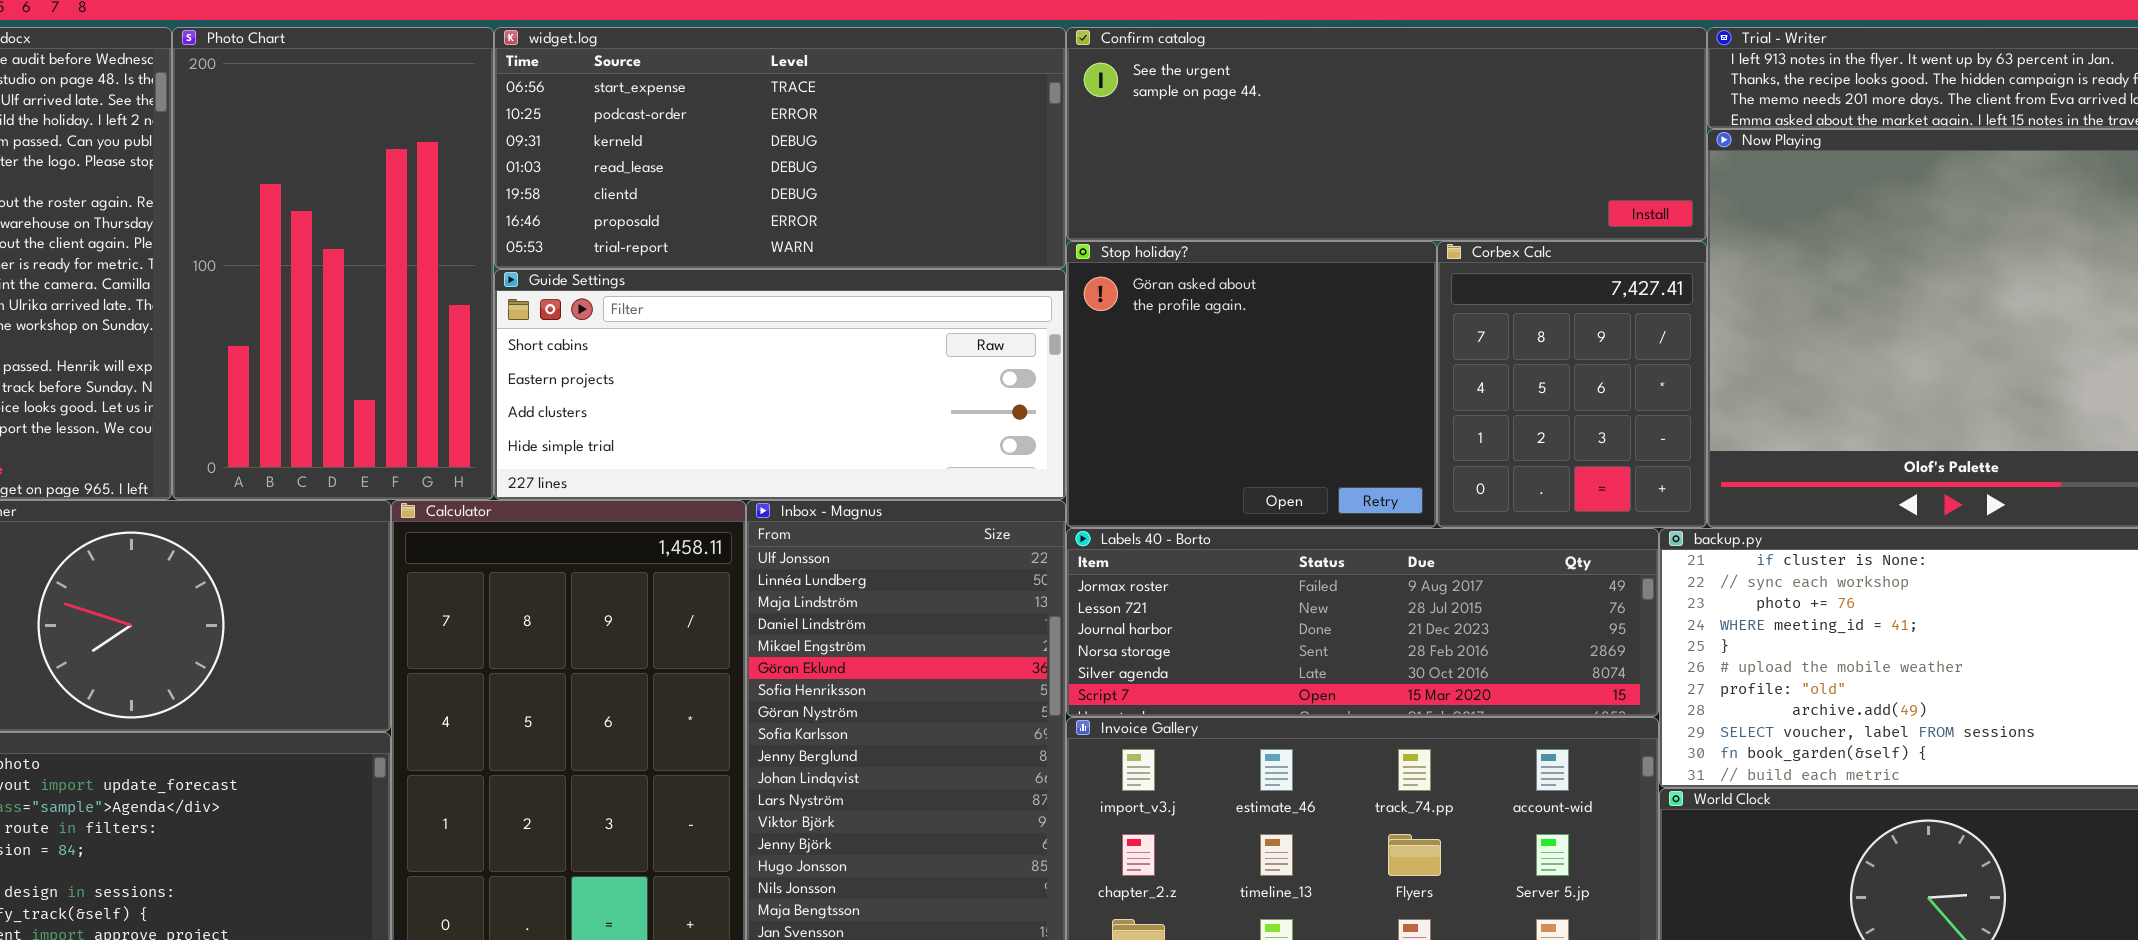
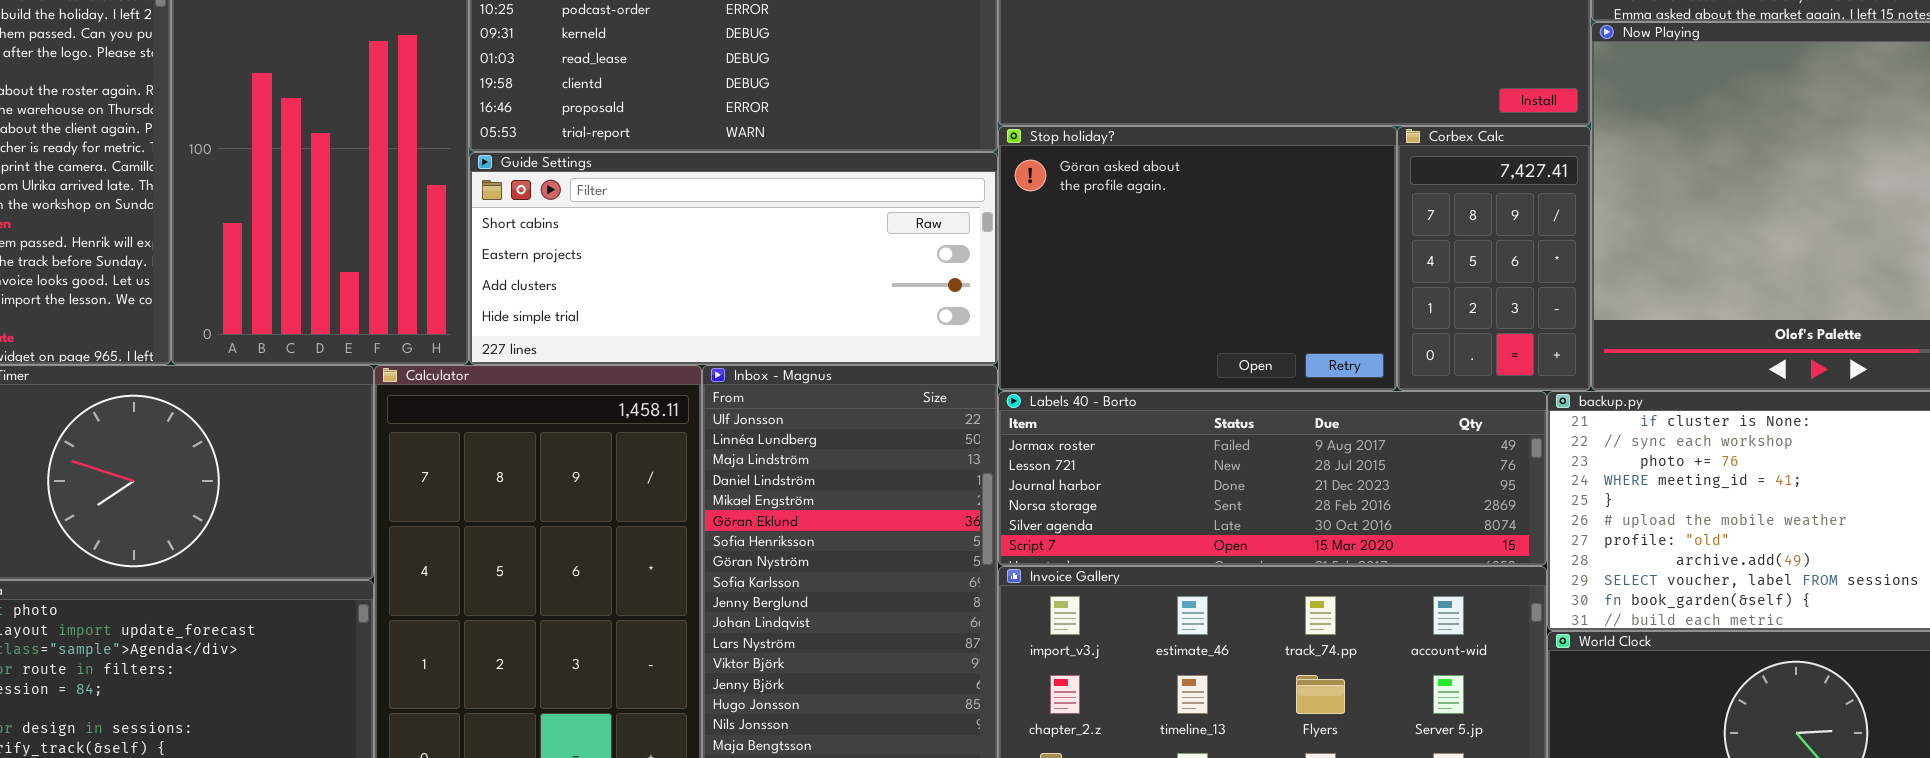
Stop holiday?: [1066,241,1437,528] -> [998,126,1397,391], resized
Corbex Calc: [1437,241,1707,528] -> [1397,126,1591,391], resized

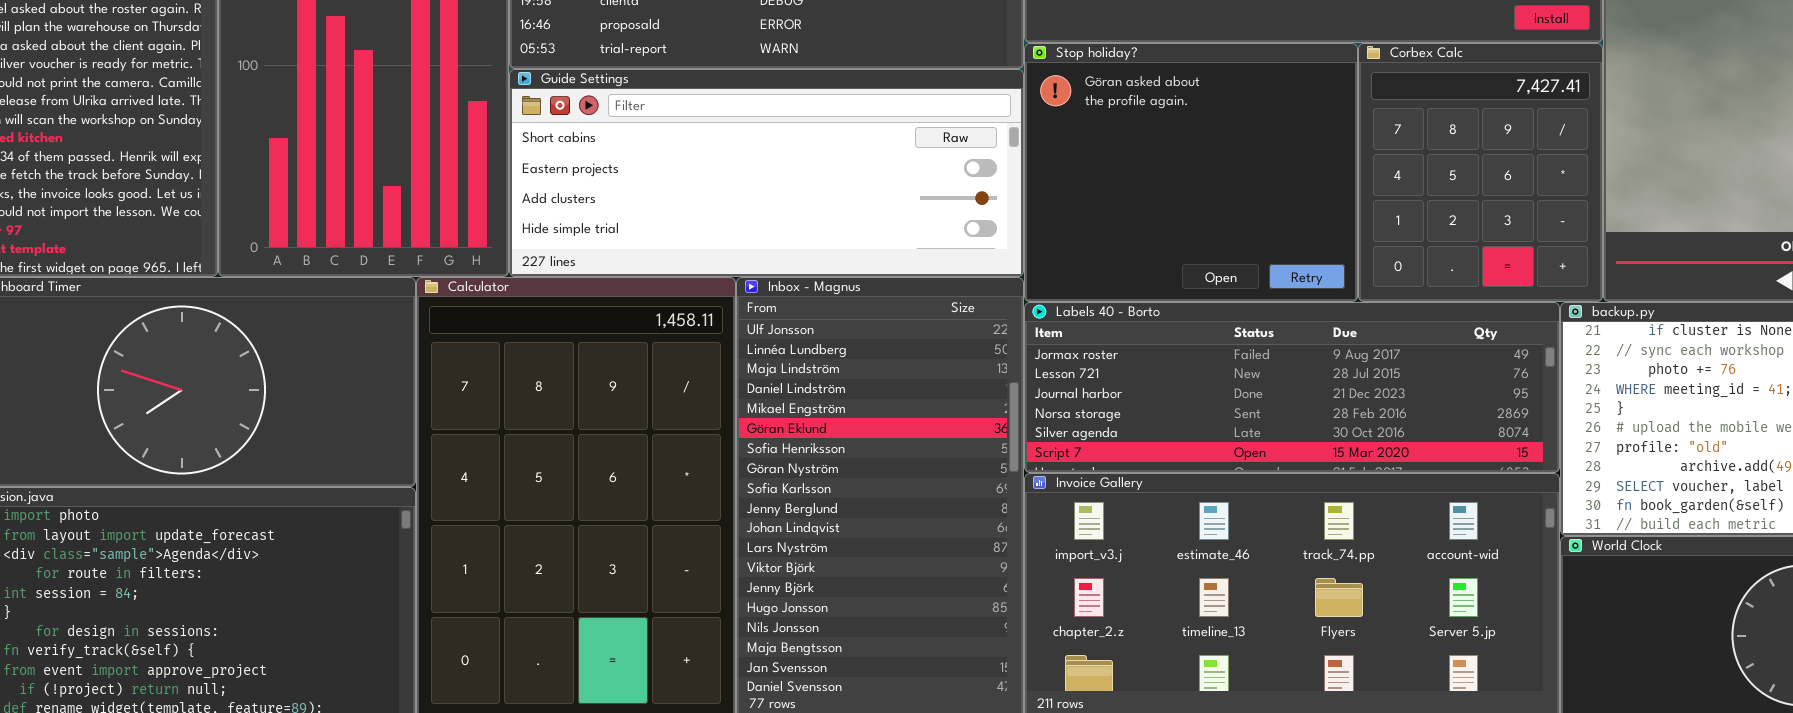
Stop holiday?: [998,126,1397,391] -> [1024,43,1358,302], resized
Corbex Calc: [1397,126,1591,391] -> [1358,43,1603,302], resized

